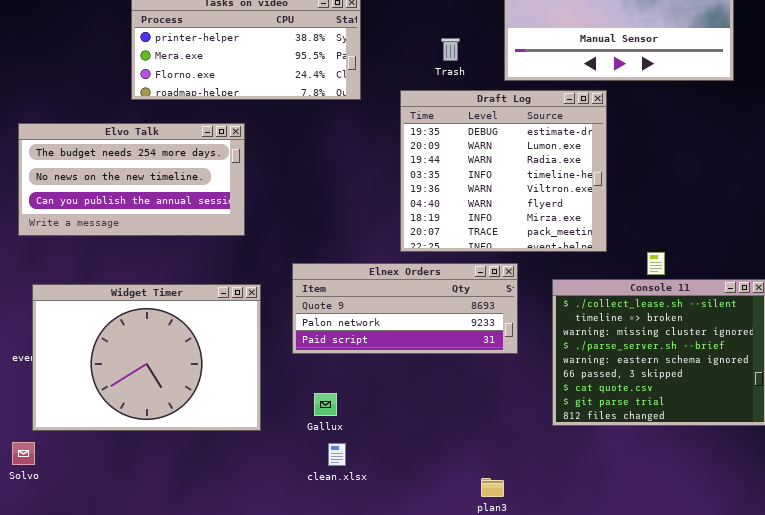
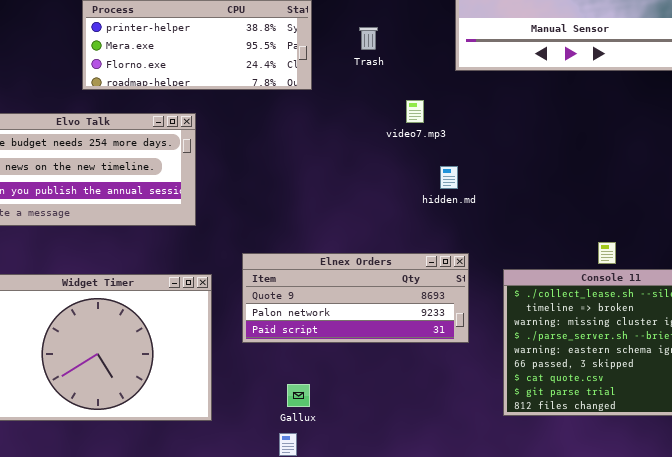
Trash: [441,38,460,61] -> [359,27,378,50], moved
Draft Log: [400,90,607,252] -> none, closed
Gallux: [314,393,337,416] -> [287,384,310,407], moved

